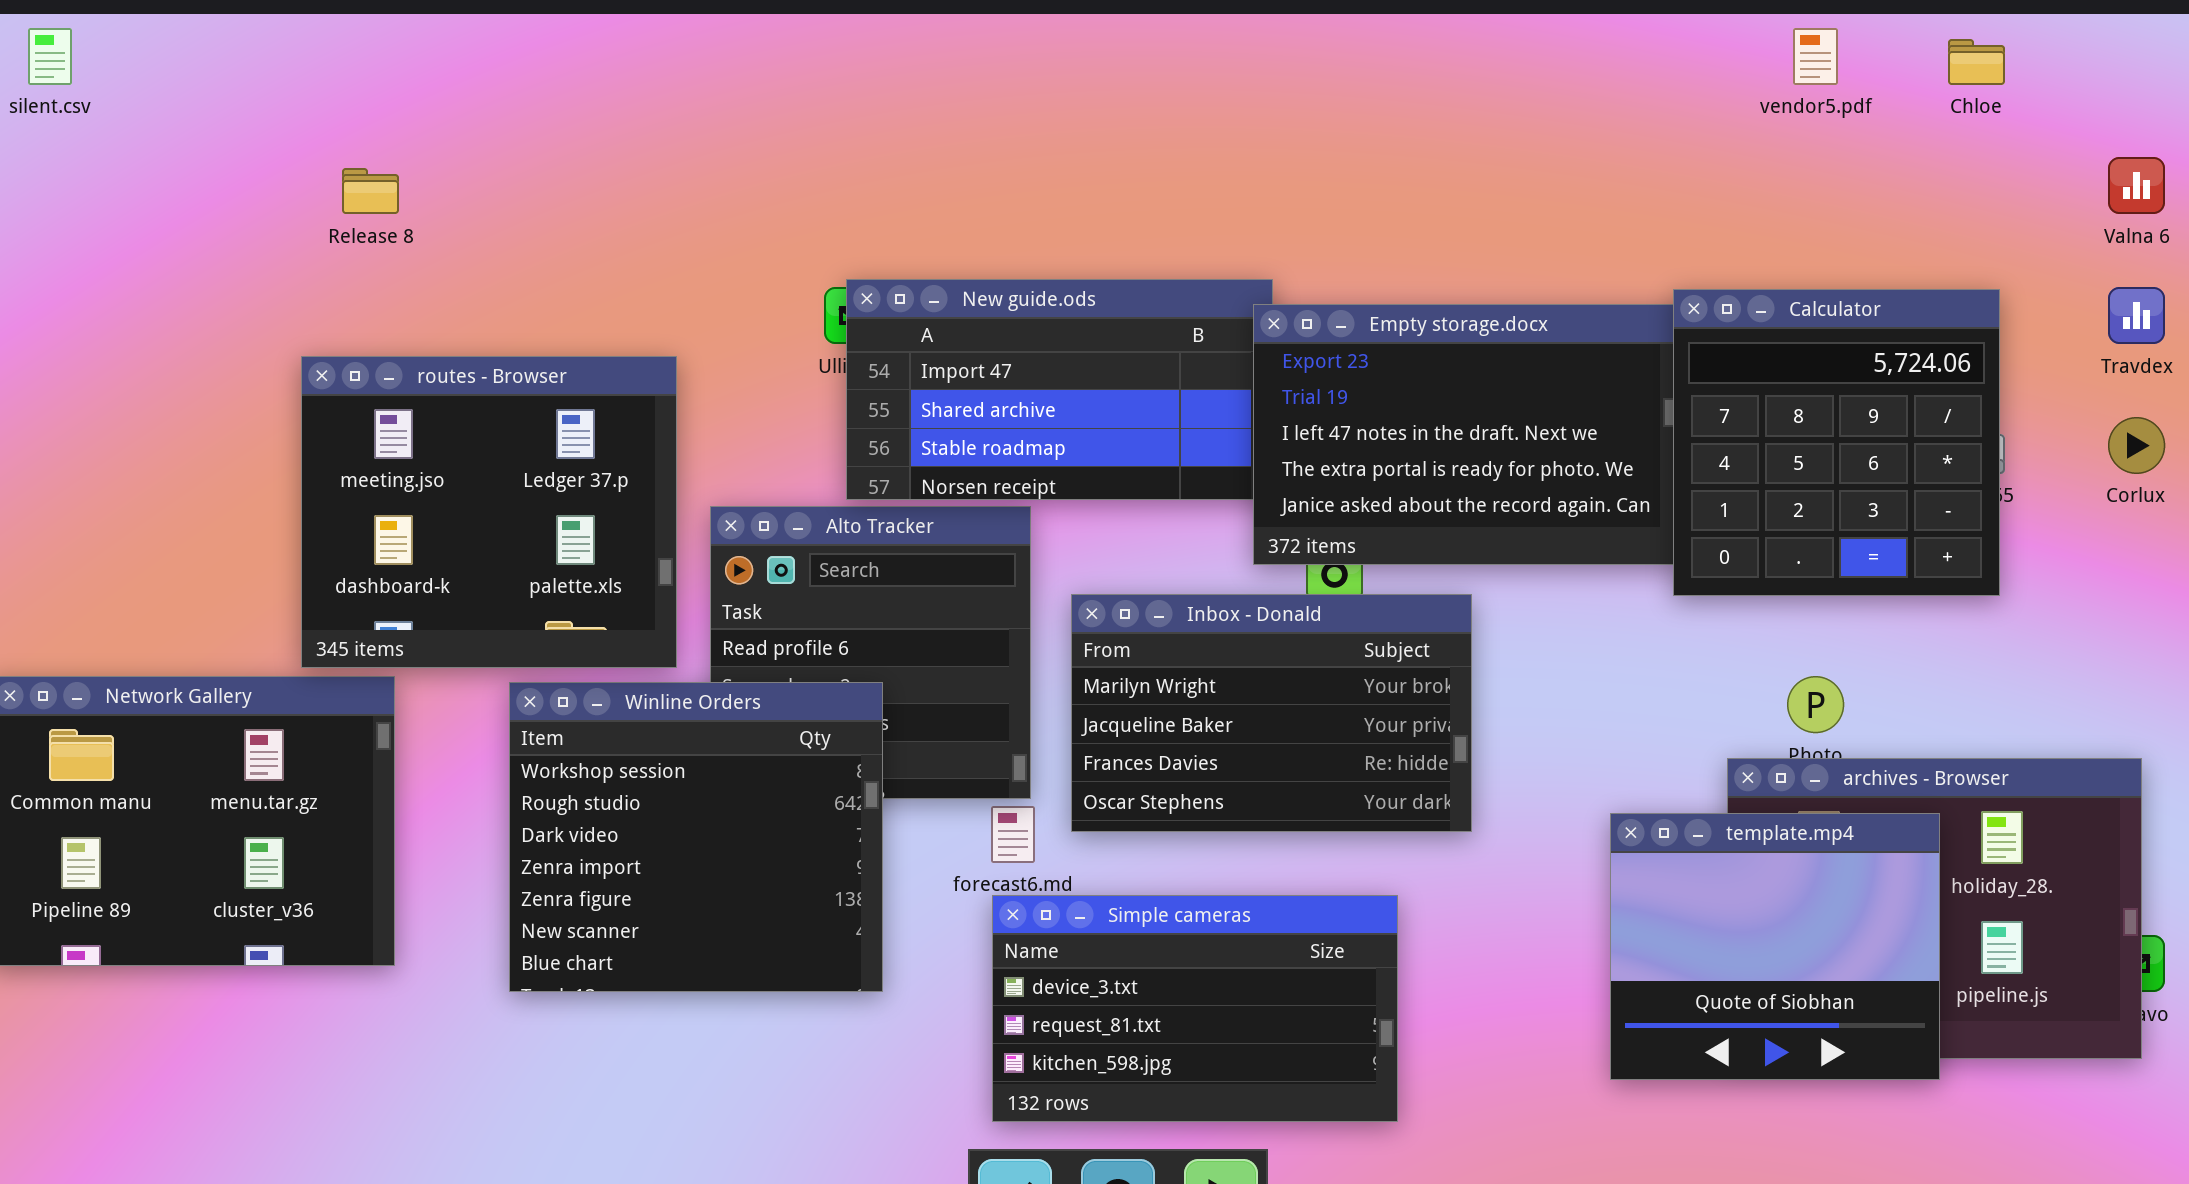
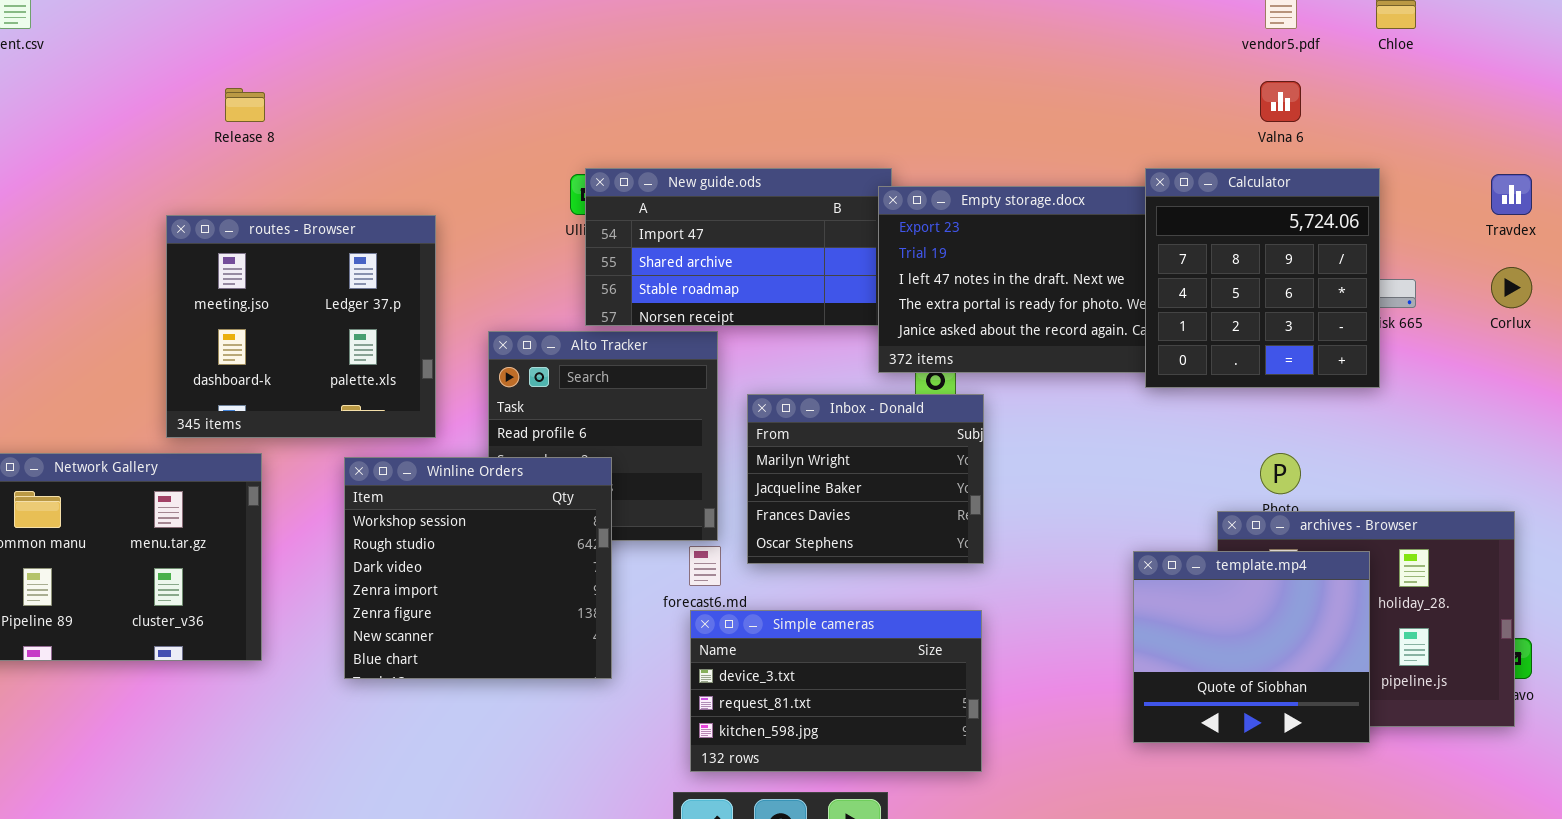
Valna 6: [2108,157,2165,214] -> [1260,81,1301,122], moved
Calculator: [1673,289,2000,596] -> [1145,168,1380,388], moved
routes - Browser: [301,356,677,668] -> [166,215,436,438], moved
Inbox - Donald: [1071,594,1472,832] -> [747,394,984,564], resized

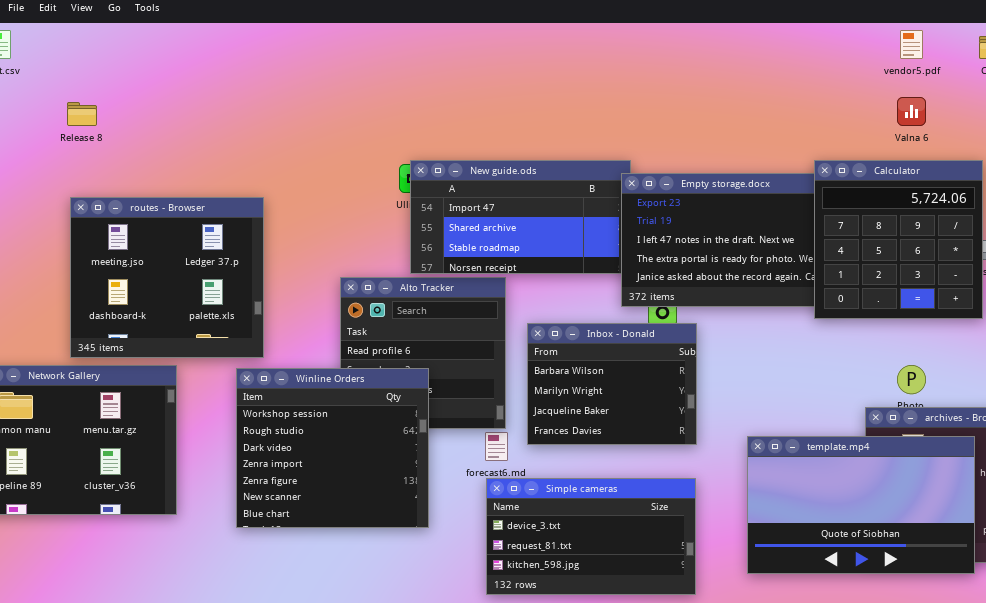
Release 8: [225,88,265,122] -> [67,102,97,126], moved
routes - Browser: [166,215,436,438] -> [70,197,264,358], moved
Inbox - Donald: [747,394,984,564] -> [527,323,697,445], scrolled up 1 row
template.mp4: [1133,551,1370,743] -> [747,436,975,574], resized

